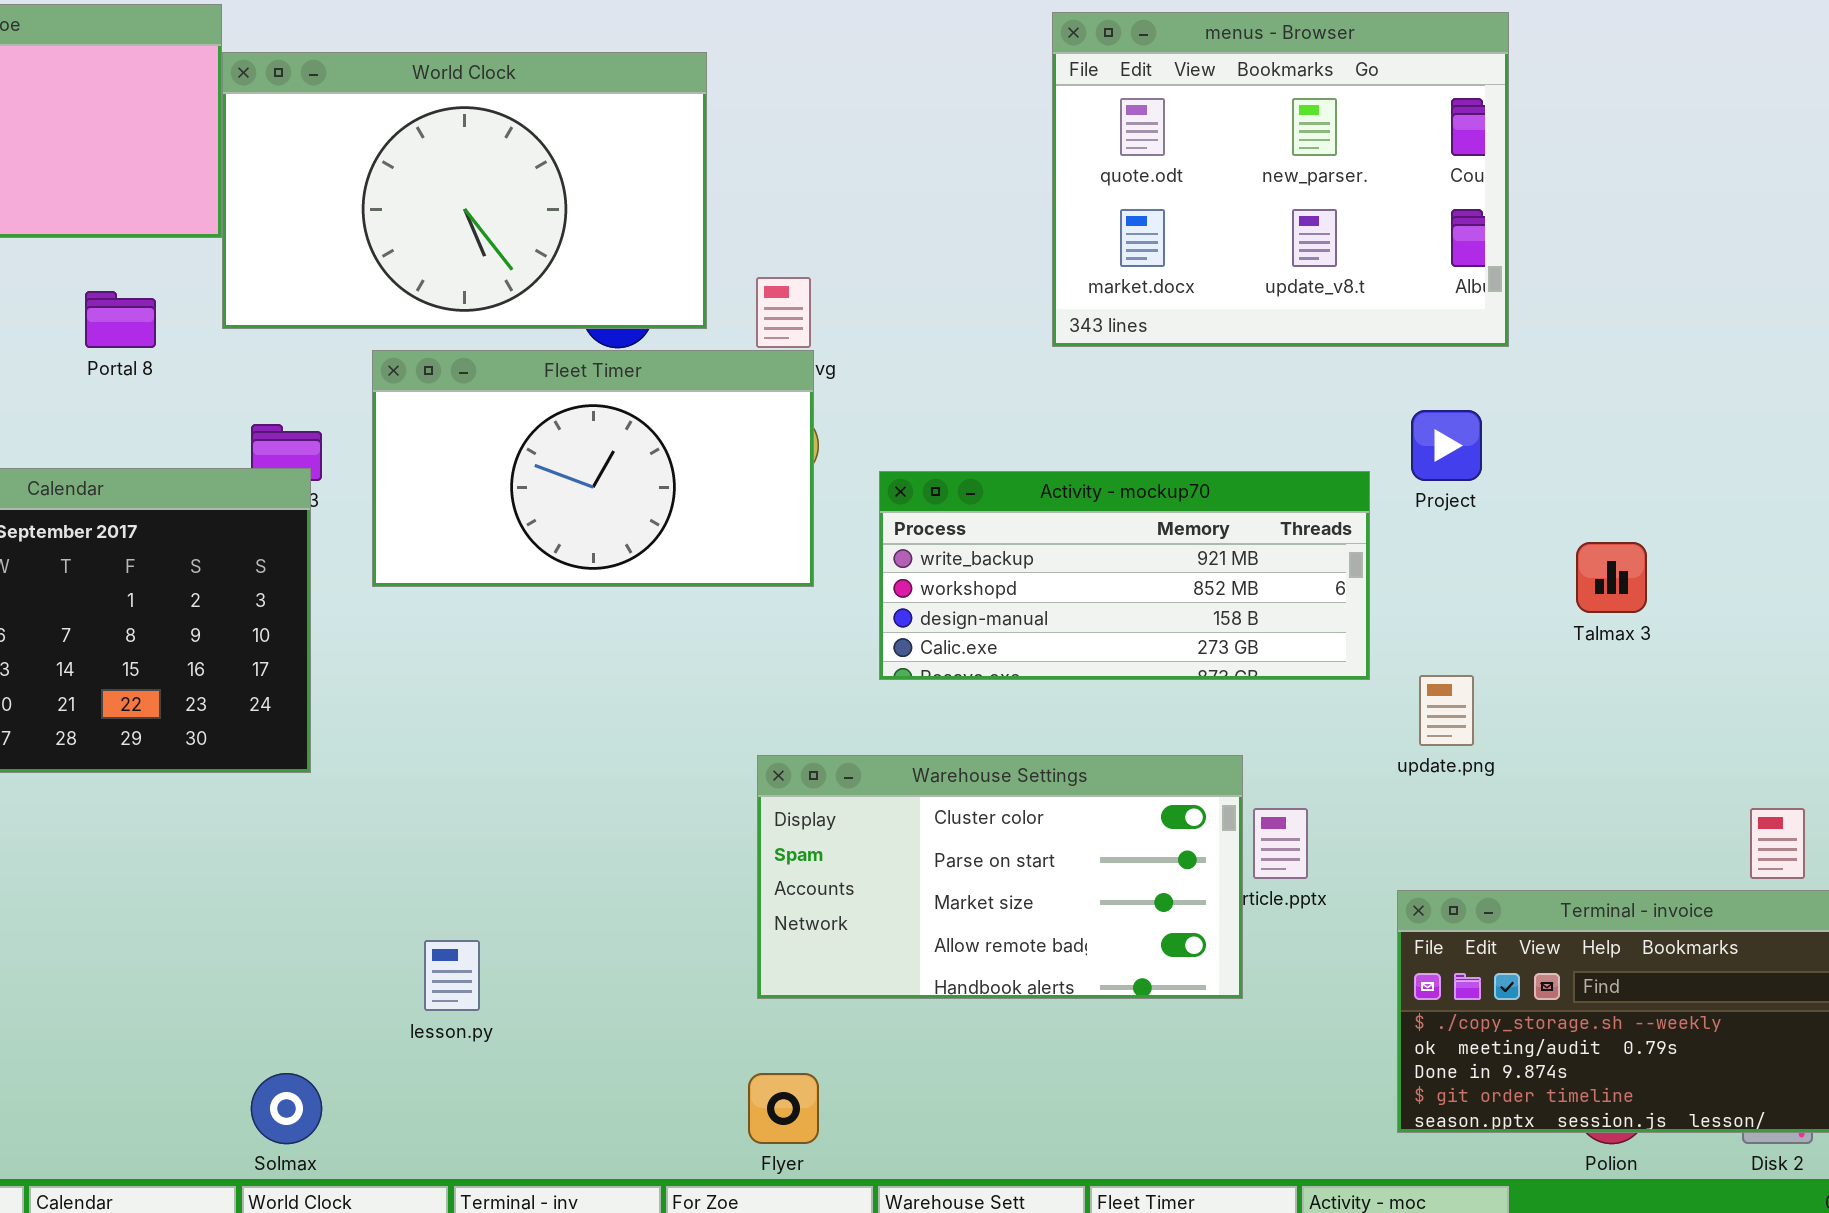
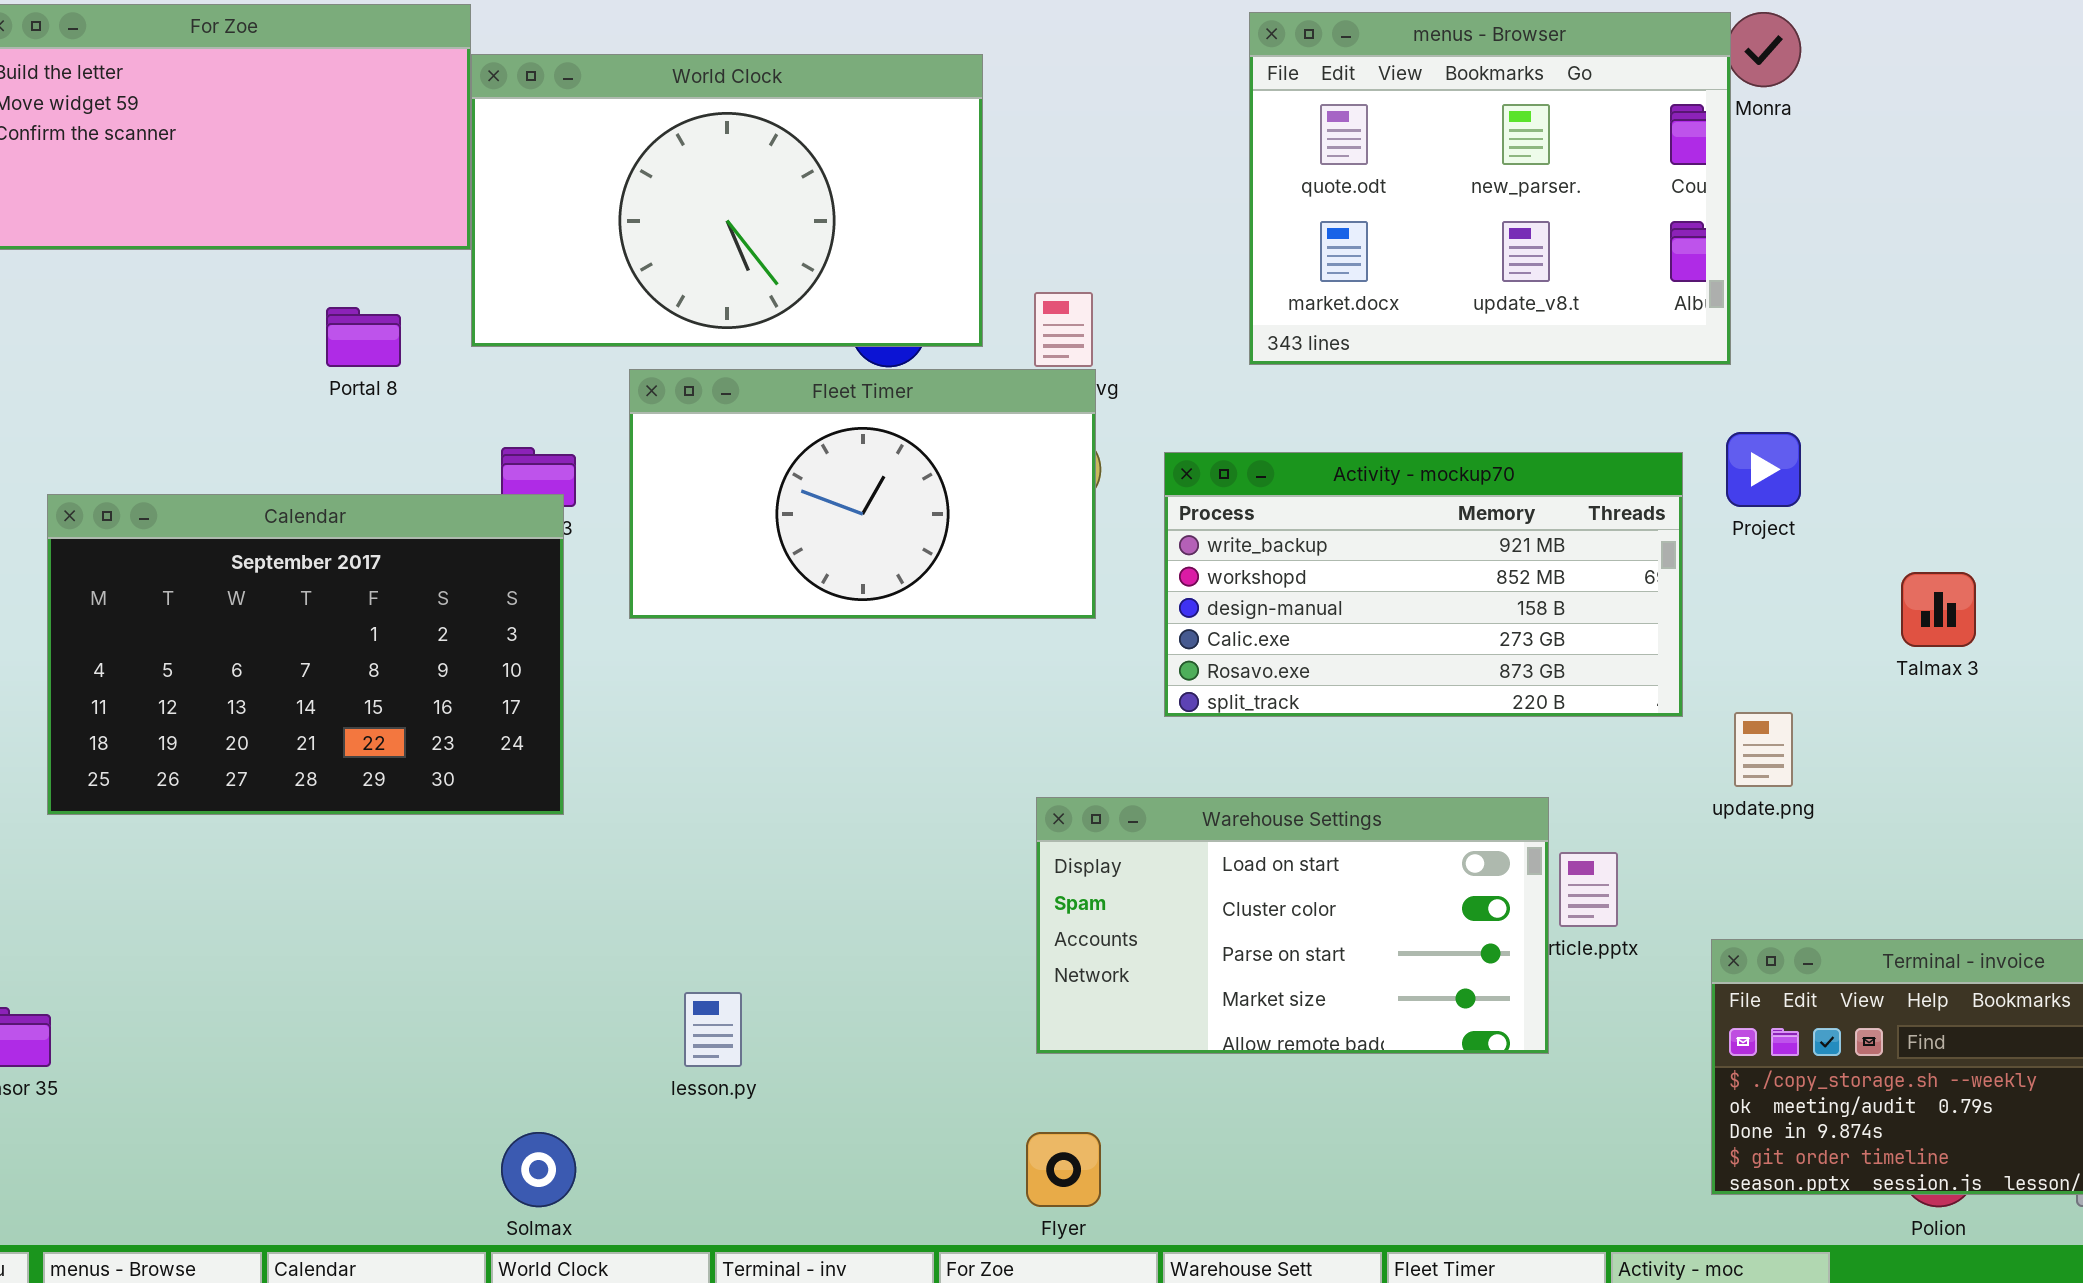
menus - Browser: [1052,12,1509,347] -> [1249,12,1731,365], moved
Activity - mockup70: [879,471,1370,680] -> [1164,452,1683,717], resized
Warehouse Settings: [757,755,1243,999] -> [1036,797,1549,1054], scrolled up 1 row

